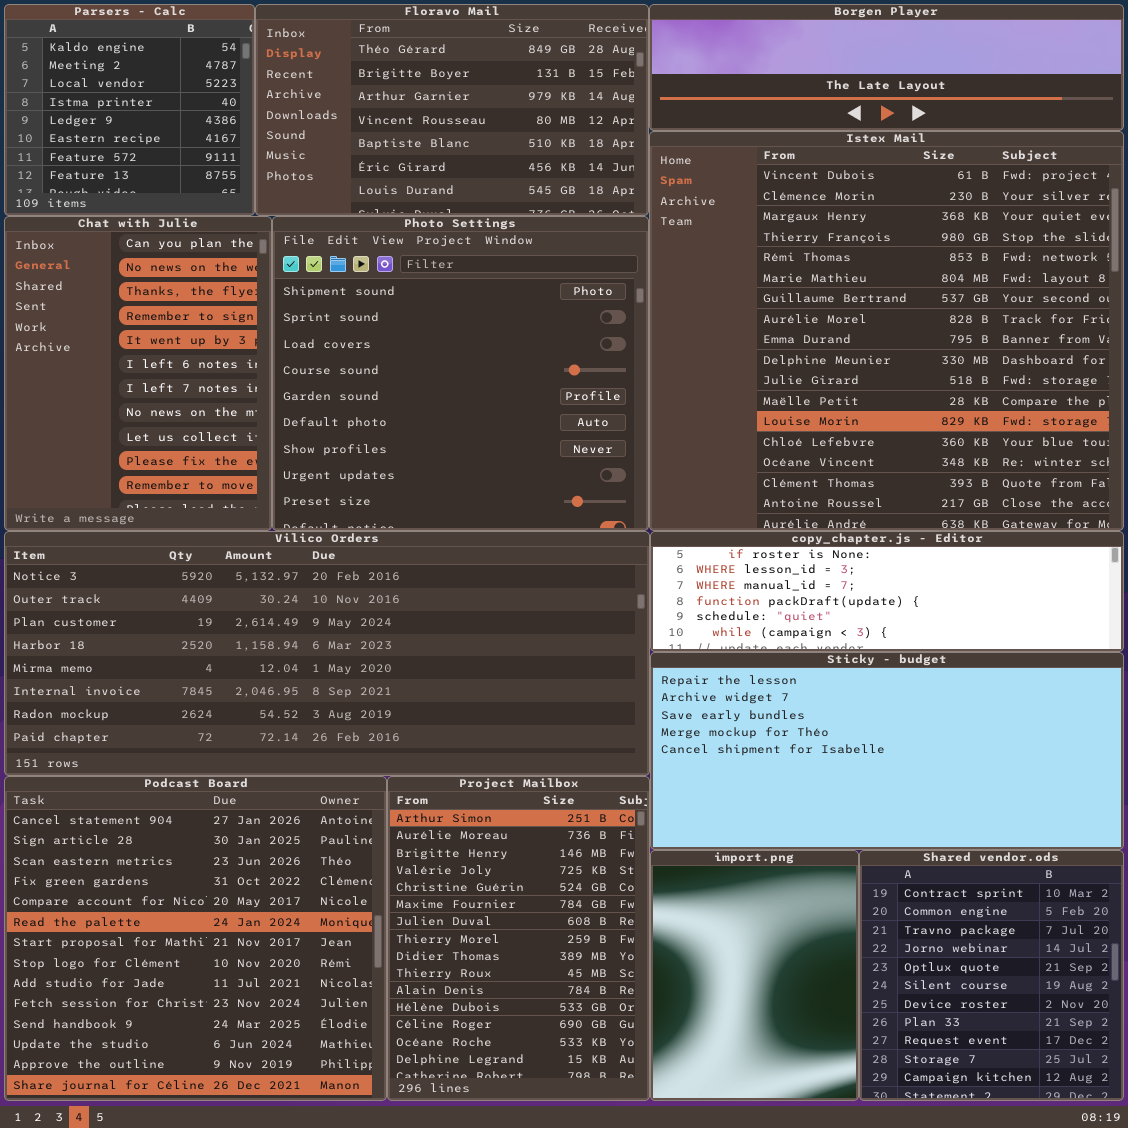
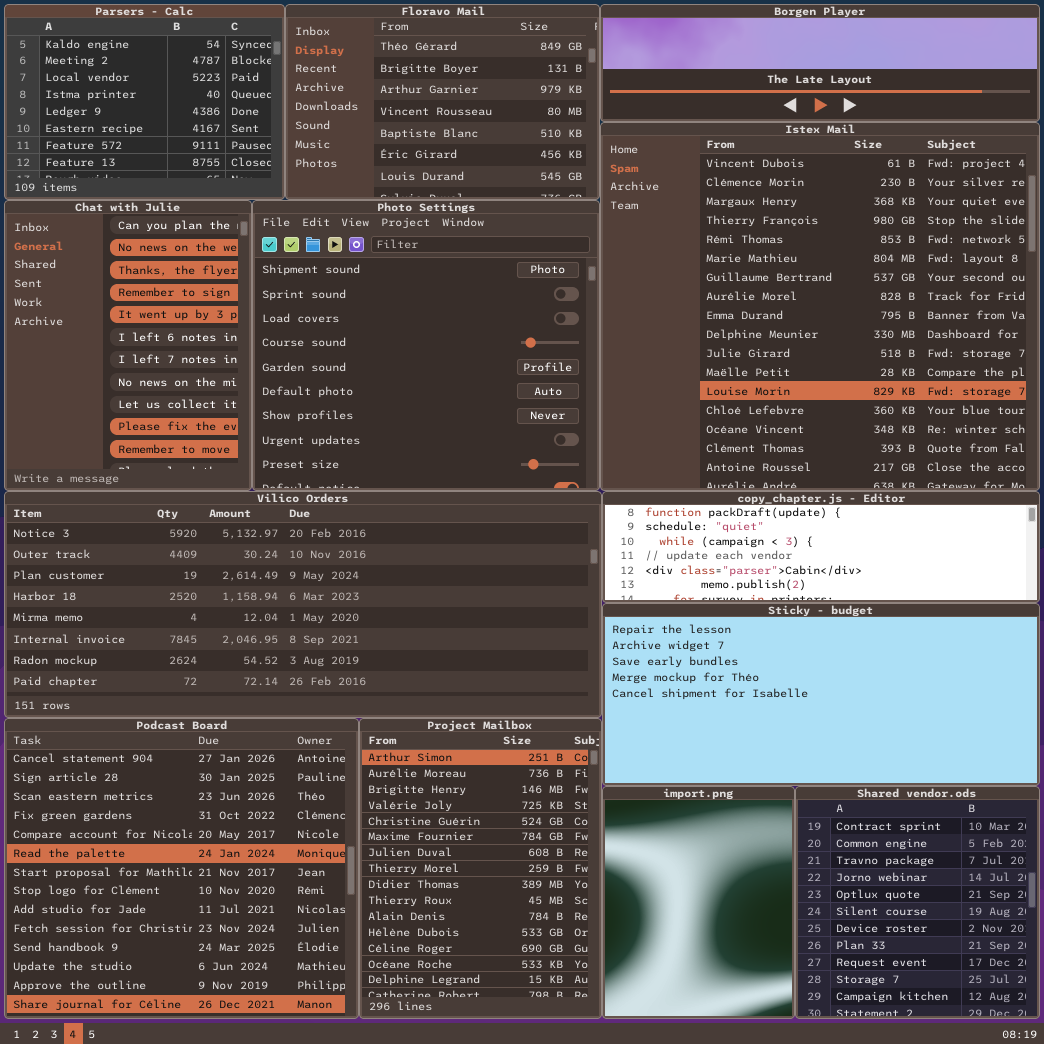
Parsers - Calc: [4,4,255,216] -> [4,4,285,200], resized
Floravo Mail: [255,4,649,216] -> [285,4,600,200], resized
copy_chapter.js - Editor: [650,531,1124,652] -> [602,491,1040,603], scrolled down 3 rows

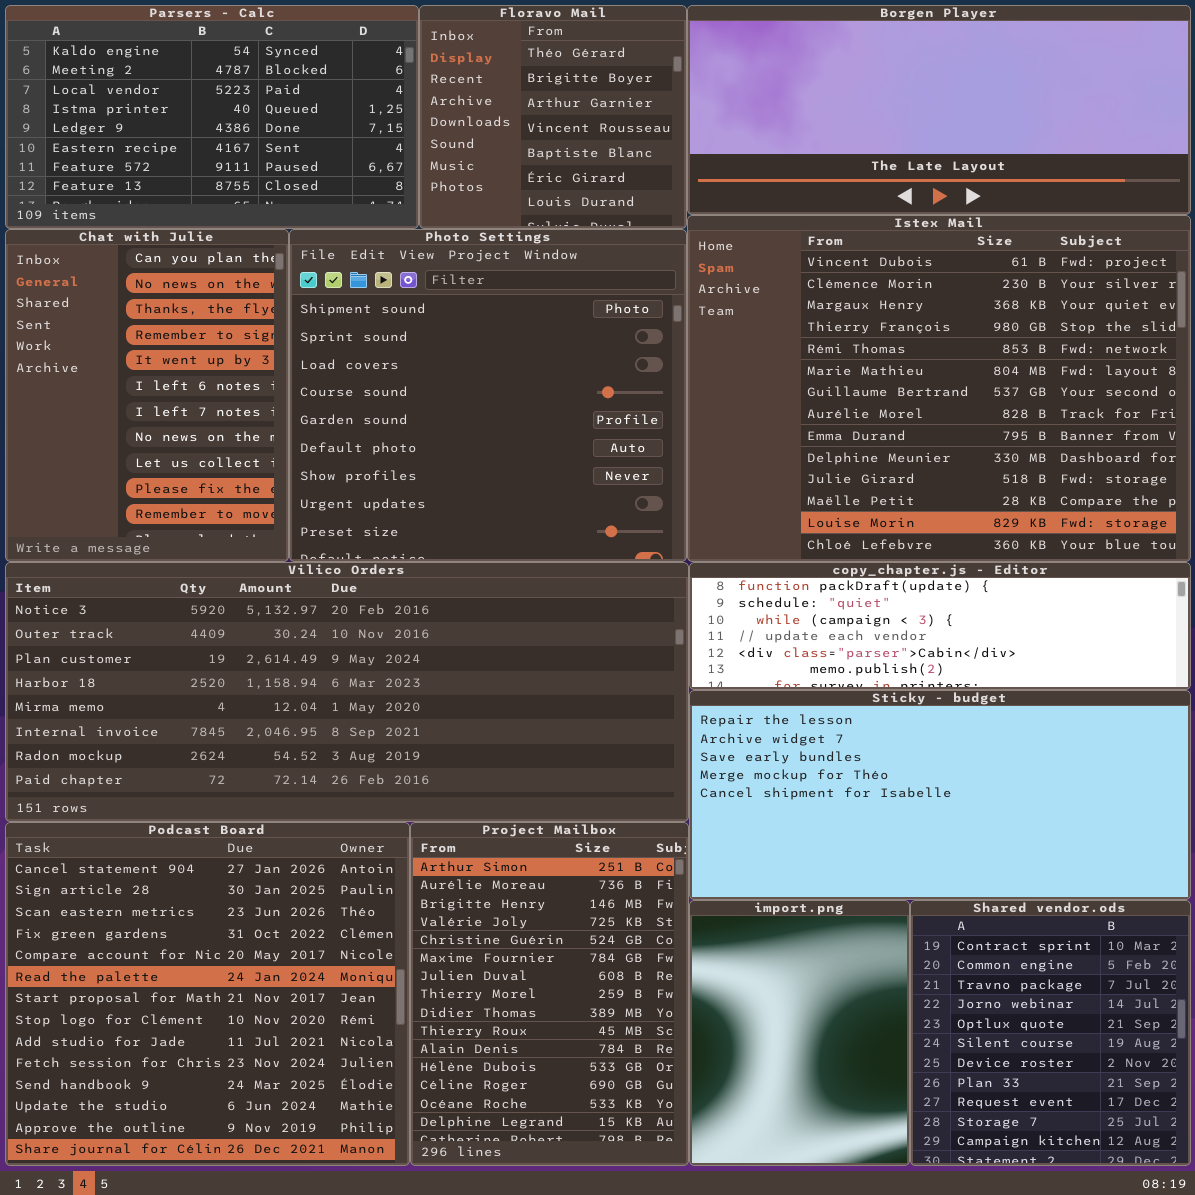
Parsers - Calc: [4,4,285,200] -> [5,5,419,229], resized
Floravo Mail: [285,4,600,200] -> [419,5,687,229], resized
Borgen Player: [600,4,1040,122] -> [687,5,1191,215], resized
Istex Mail: [600,122,1040,491] -> [687,215,1191,562], resized

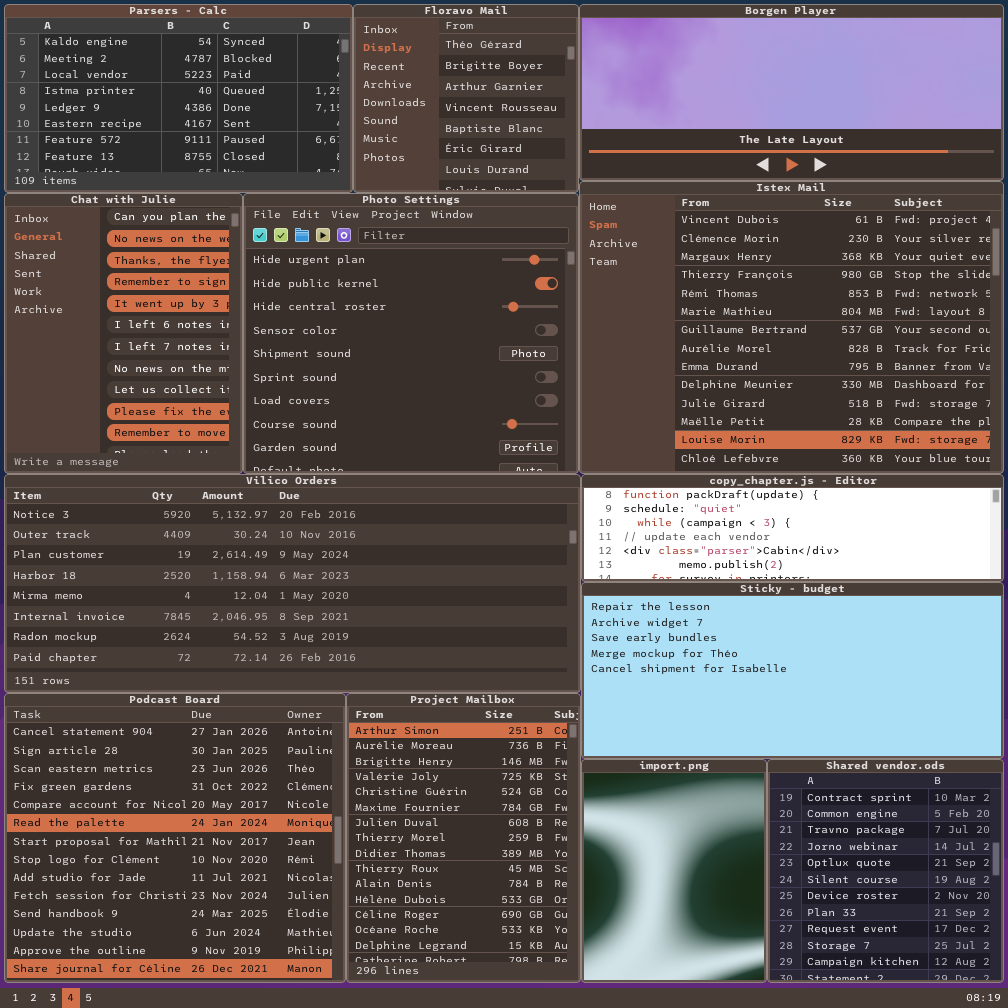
Photo Settings: [289,229,687,562] -> [243,193,579,474], scrolled up 4 rows

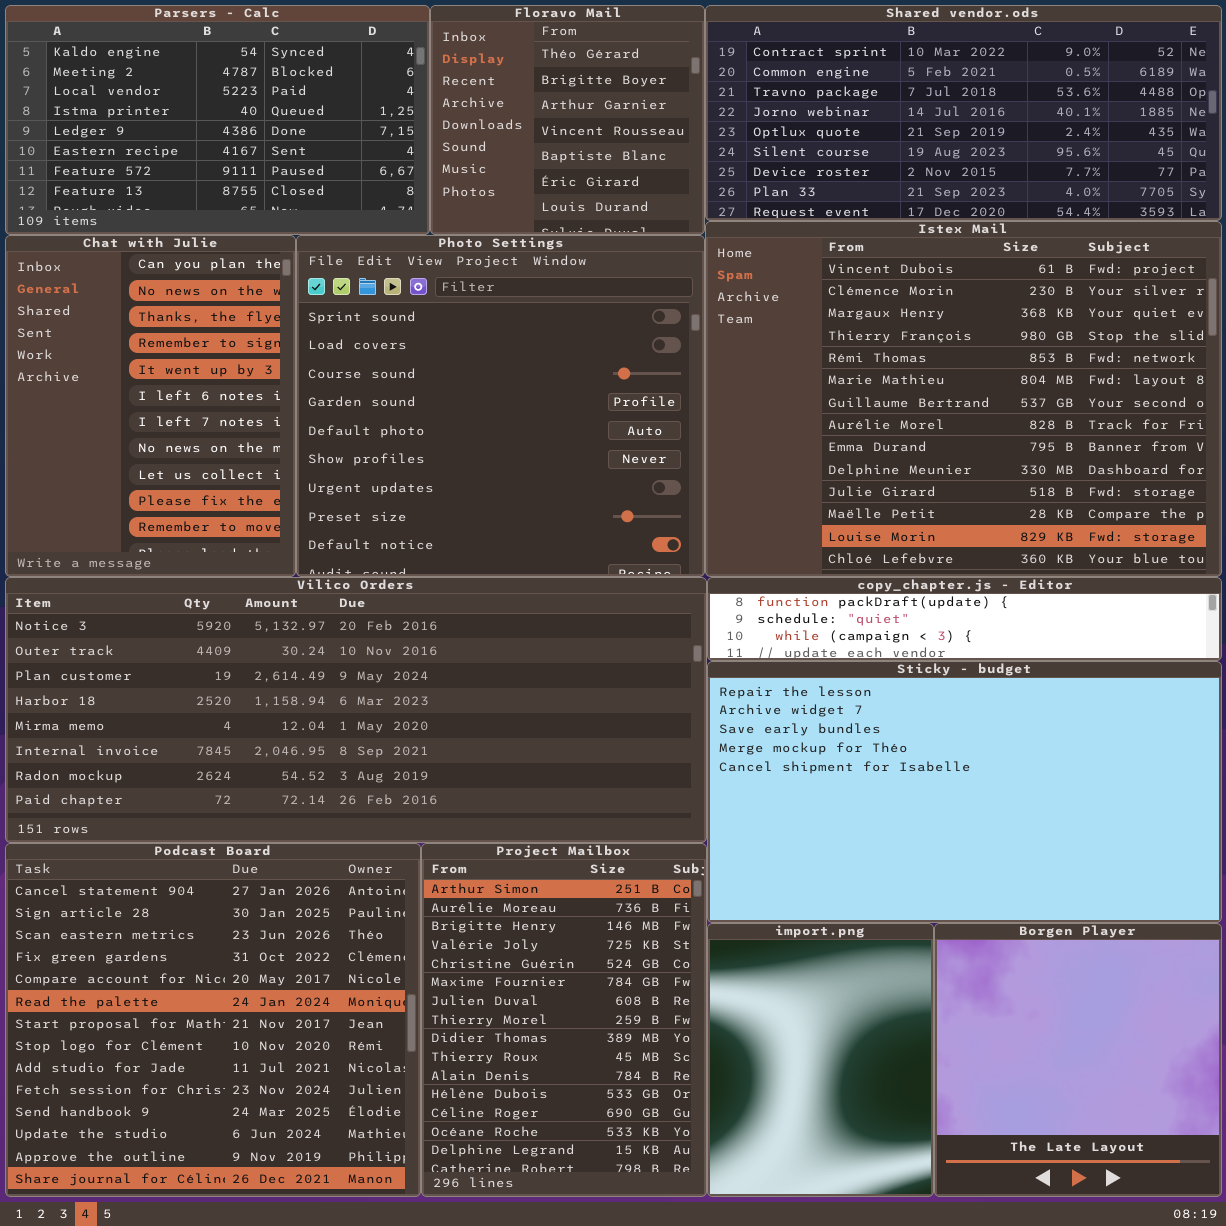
Borgen Player: [579,4,1004,181] -> [934,923,1222,1197], moved, resized
Photo Settings: [243,193,579,474] -> [296,235,705,577], scrolled down 5 rows
copy_chapter.js - Editor: [581,474,1004,582] -> [707,577,1222,661], resized
Sticky - budget: [581,582,1004,759] -> [707,661,1222,923], resized
Shared vendor.ods: [767,759,1004,983] -> [705,5,1222,221], moved, resized

